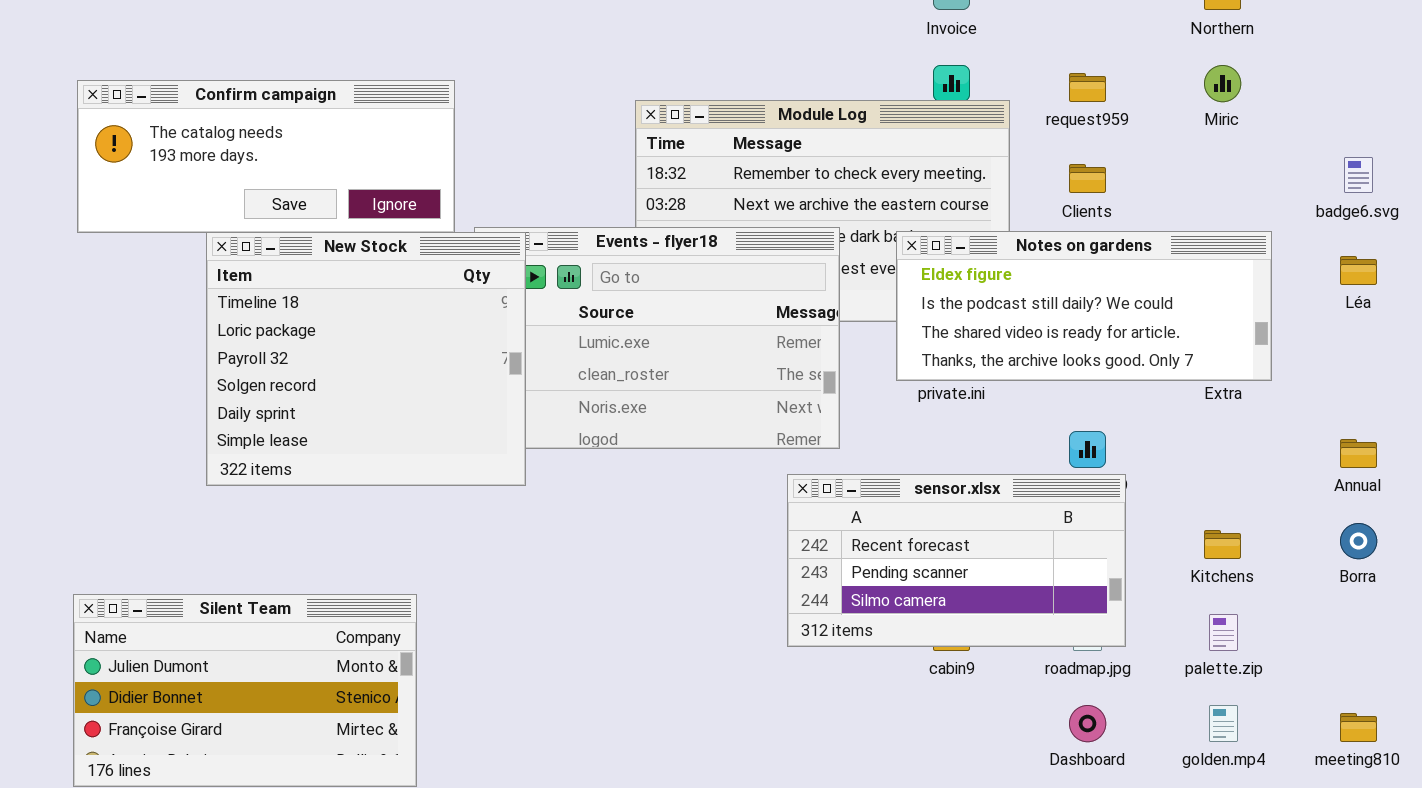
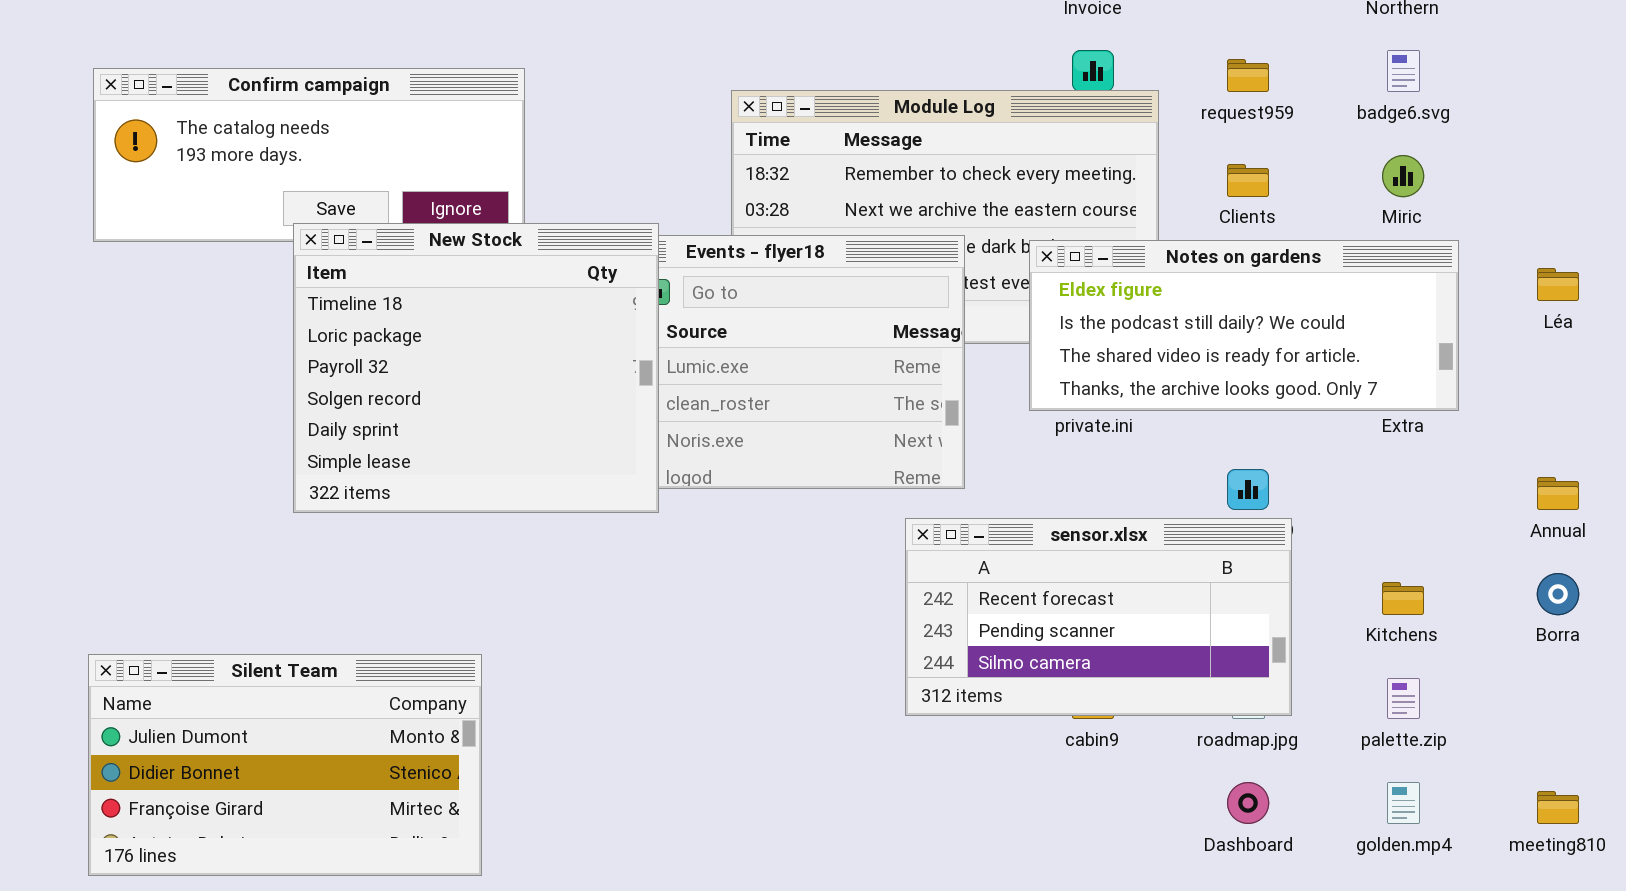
Miric: [1204,65,1241,102] -> [1382,155,1424,197], moved
badge6.svg: [1344,157,1373,193] -> [1387,50,1420,92], moved
New Stock: [206,232,526,486] -> [293,223,659,513], moved

